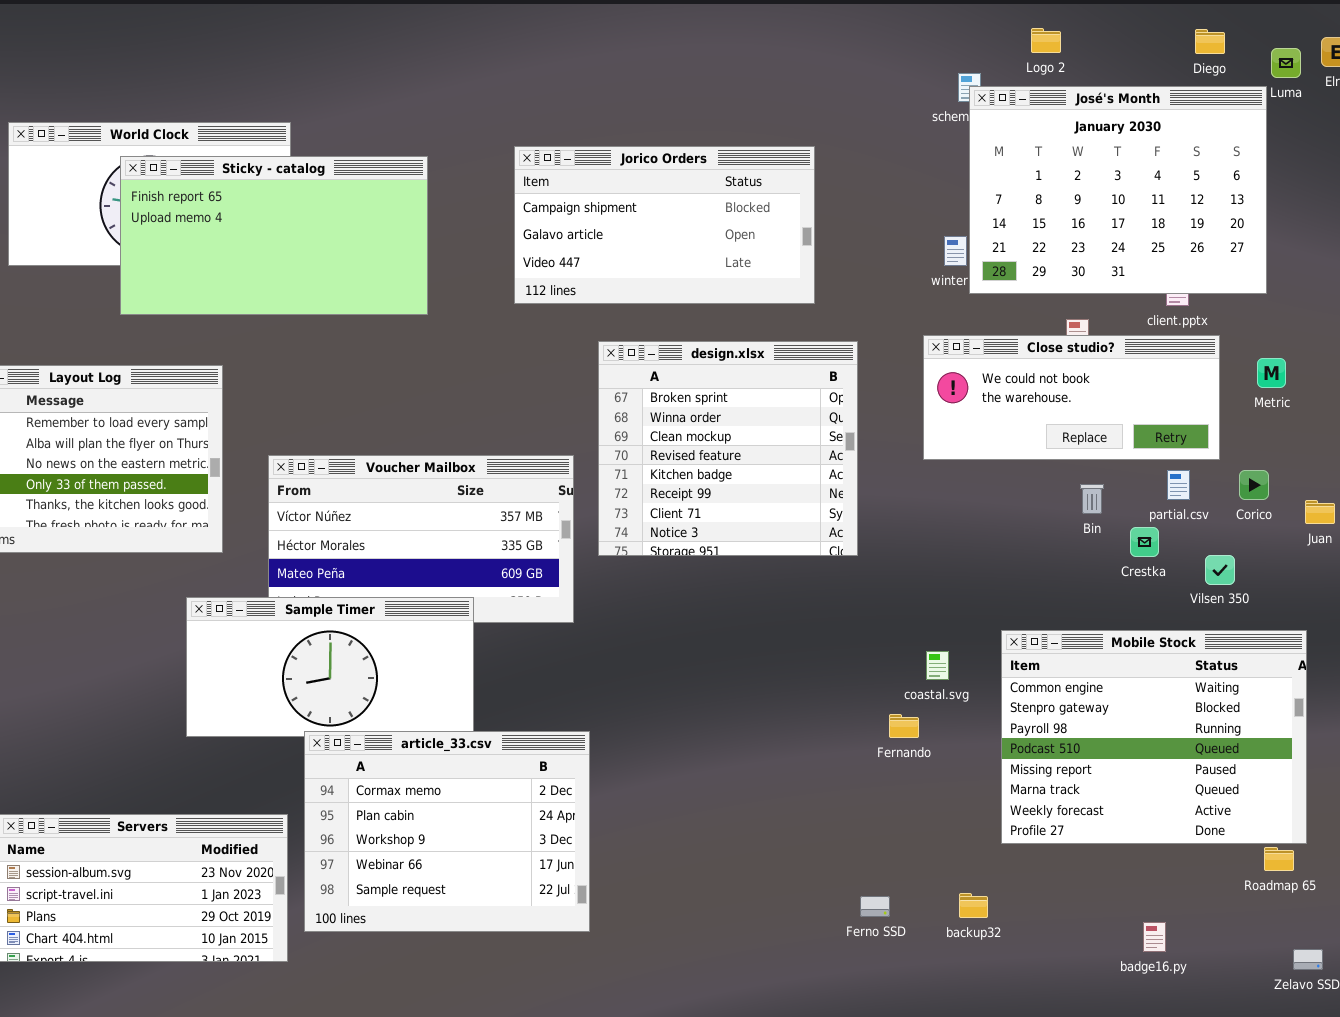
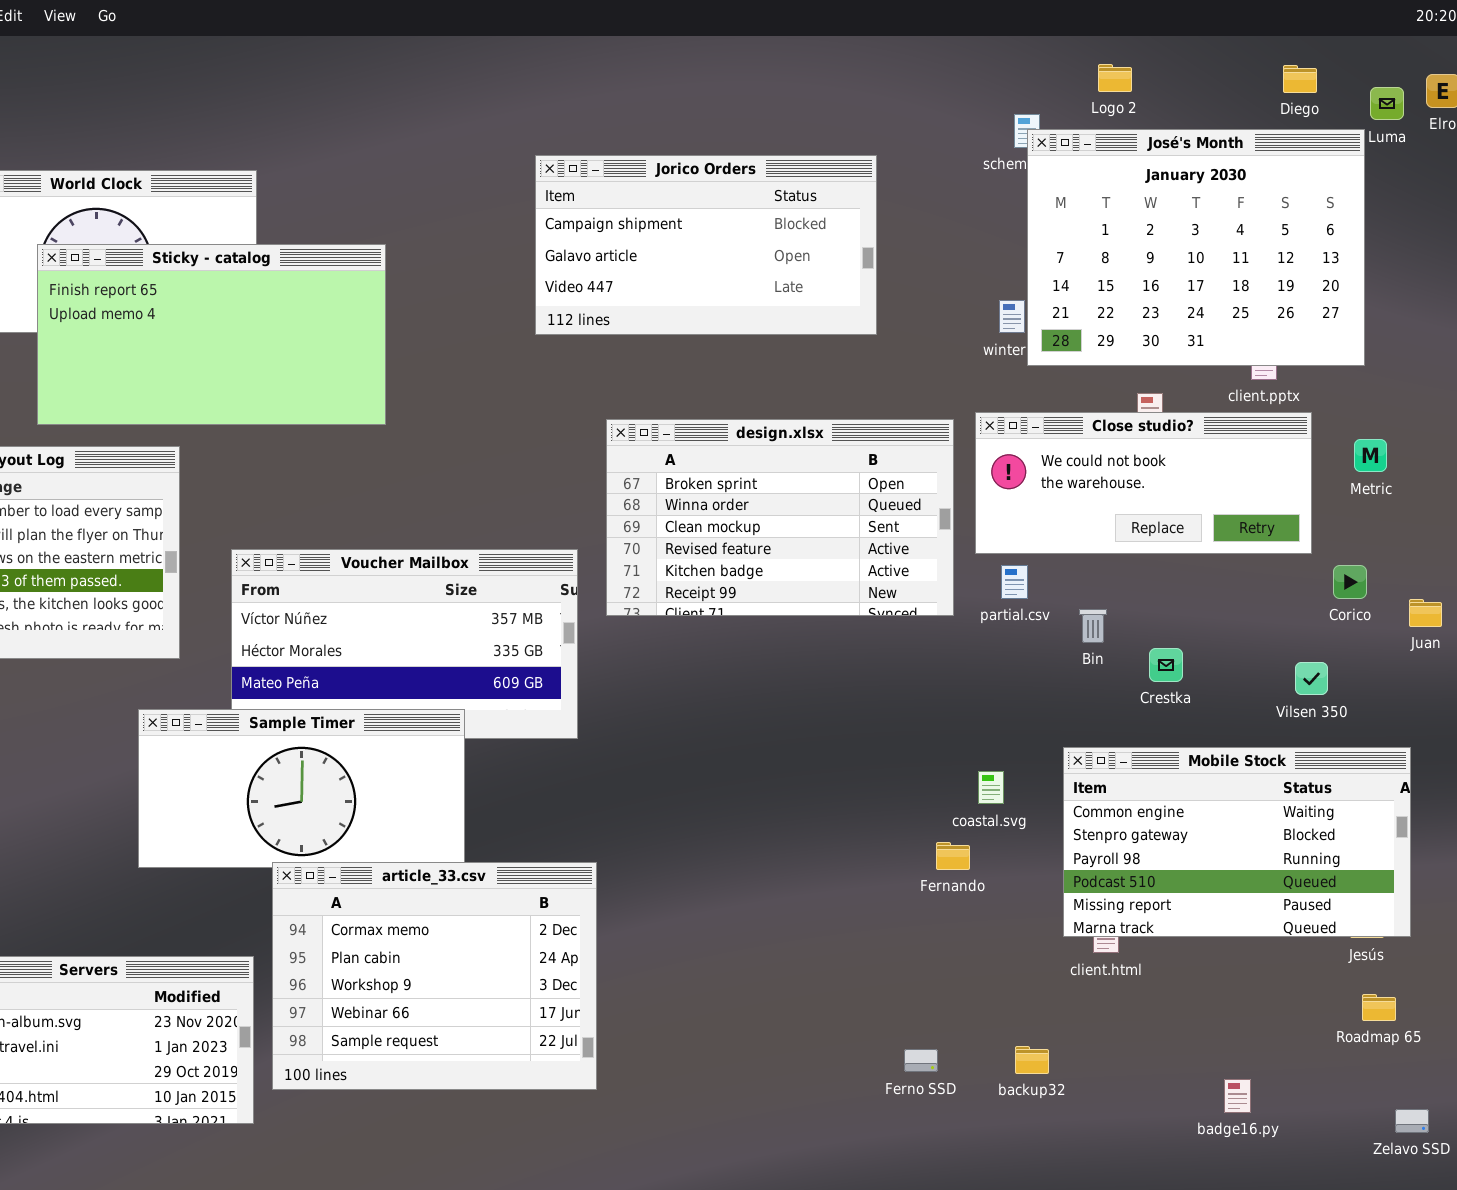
Jorico Orders: [514,146,815,304] -> [535,155,877,335], moved
Sticky - catalog: [120,156,428,315] -> [37,244,386,425], moved
design.xlsx: [598,341,858,556] -> [606,419,954,616], resized
partial.csv: [1167,470,1190,500] -> [1001,565,1028,599], moved
Bin: [1080,484,1104,514] -> [1079,609,1107,643], moved
Crestka: [1130,527,1159,557] -> [1149,648,1183,682], moved
Mobile Stock: [1001,630,1307,844] -> [1063,747,1411,937], resized

